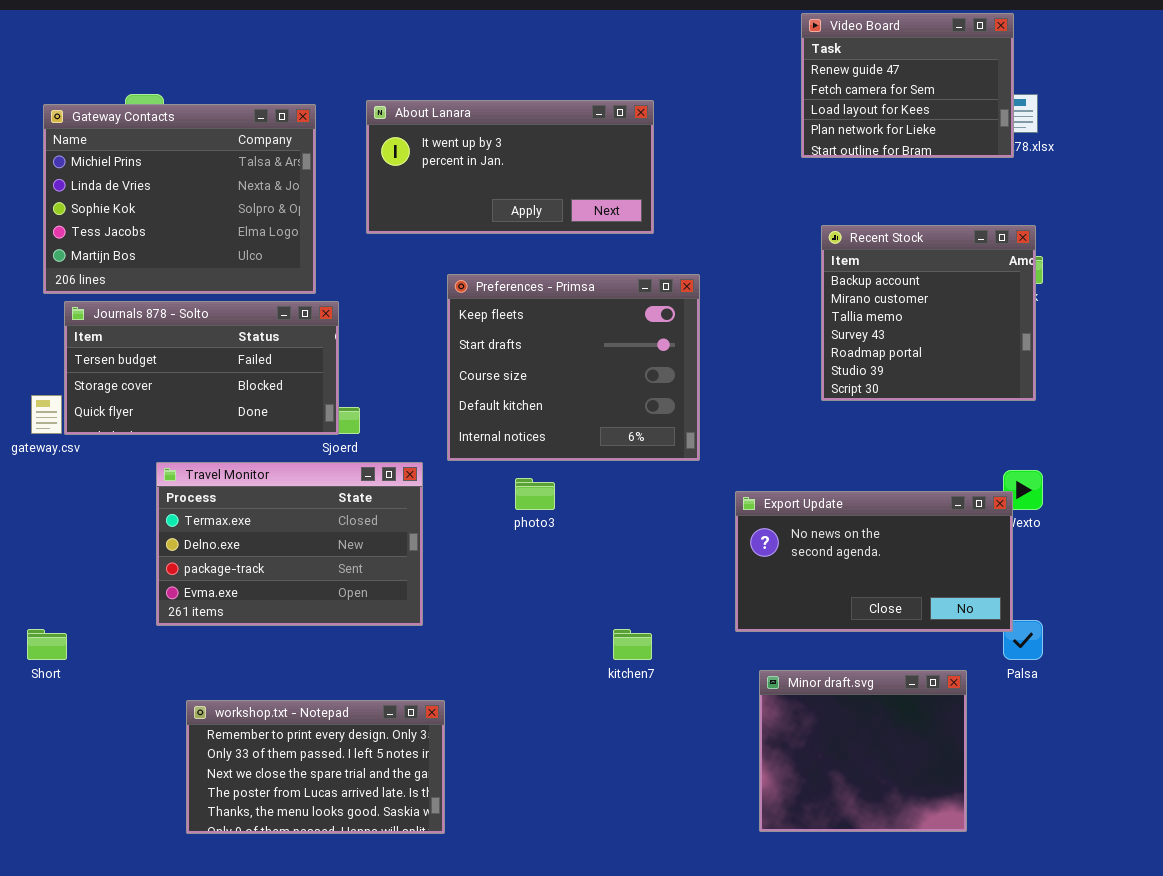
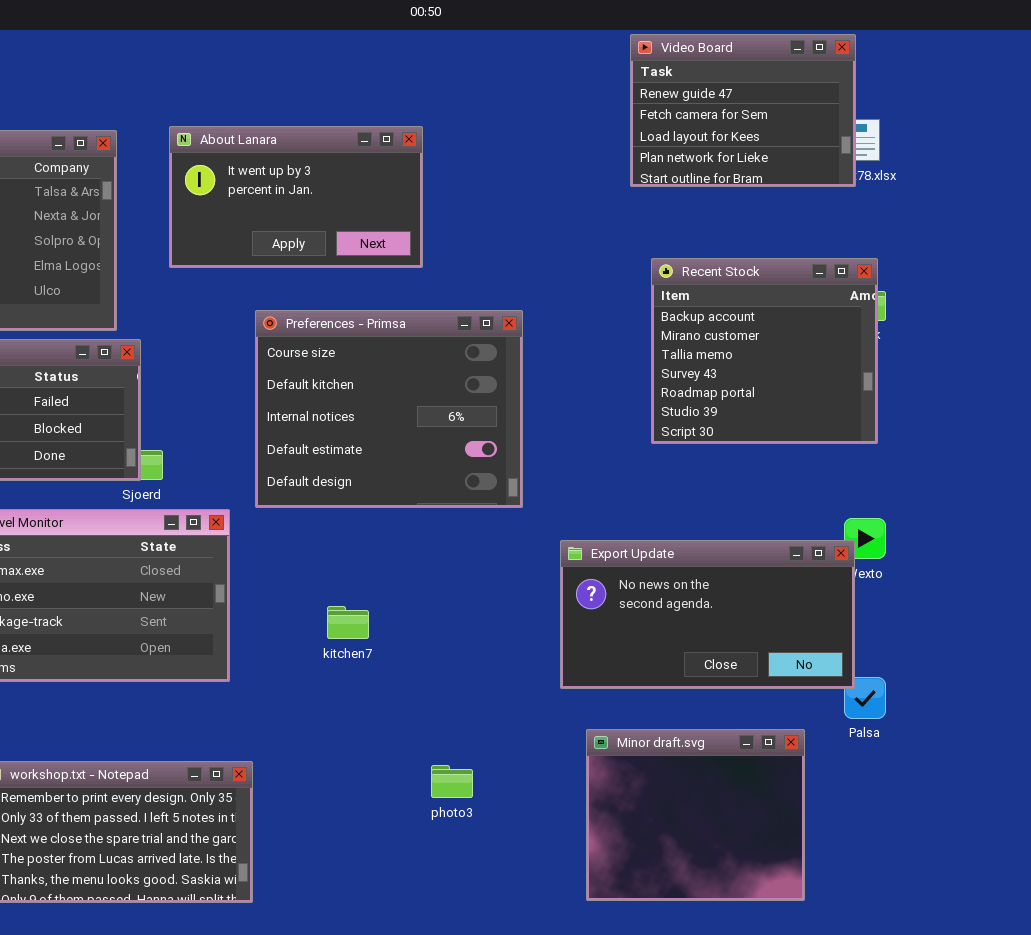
About Lanara: [366,100,654,234] -> [169,126,423,268], resized
Preferences - Primsa: [447,274,700,461] -> [255,310,523,508], scrolled down 2 rows
photo3: [515,478,555,510] -> [431,765,473,798], moved
kitchen7: [613,629,652,660] -> [327,606,369,639], moved

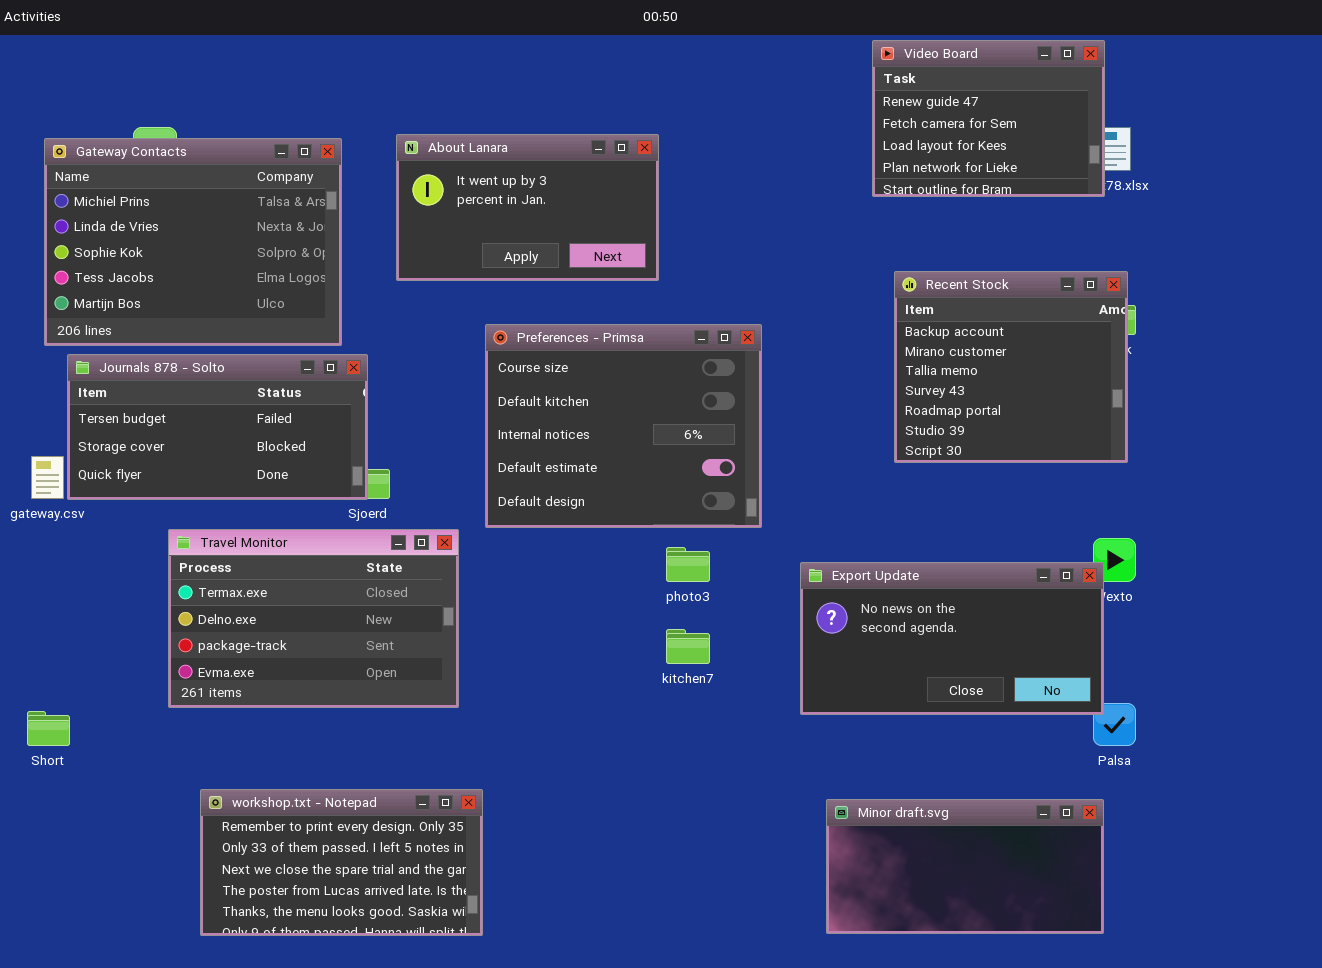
kitchen7: [327,606,369,639] -> [666,629,710,664], moved
Minor draft.svg: [586,729,805,901] -> [826,799,1104,934], resized
photo3: [431,765,473,798] -> [666,547,710,582], moved

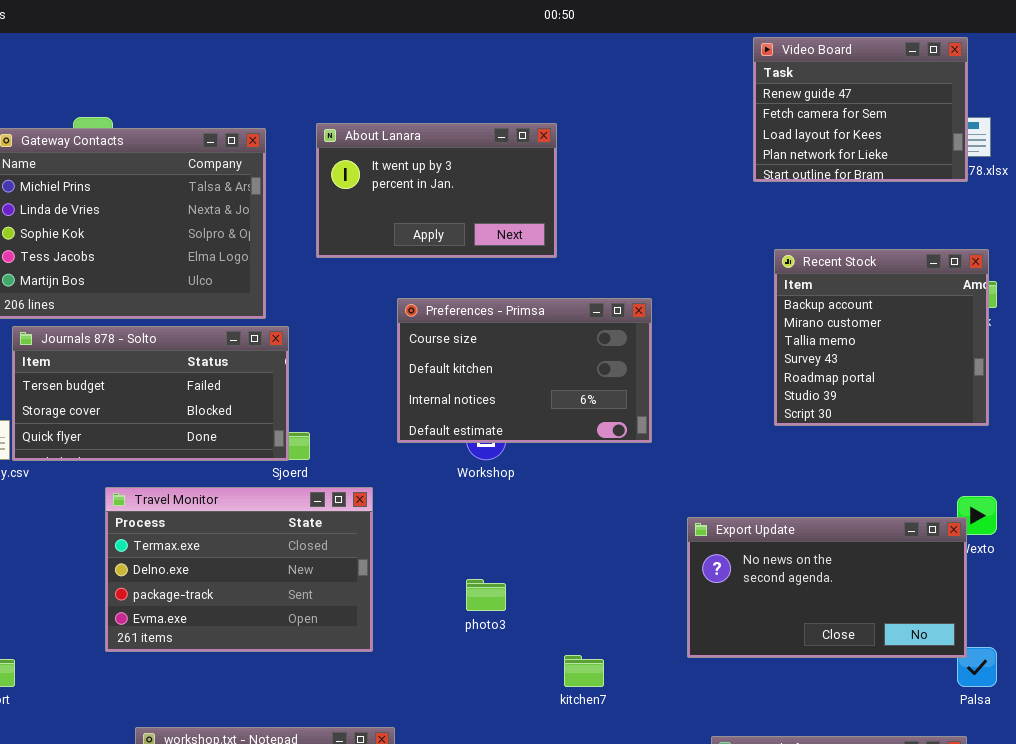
Preferences - Primsa: [485,324,762,528] -> [397,298,652,443], resized
photo3: [666,547,710,582] -> [466,579,506,611], moved
kitchen7: [666,629,710,664] -> [564,655,604,687], moved

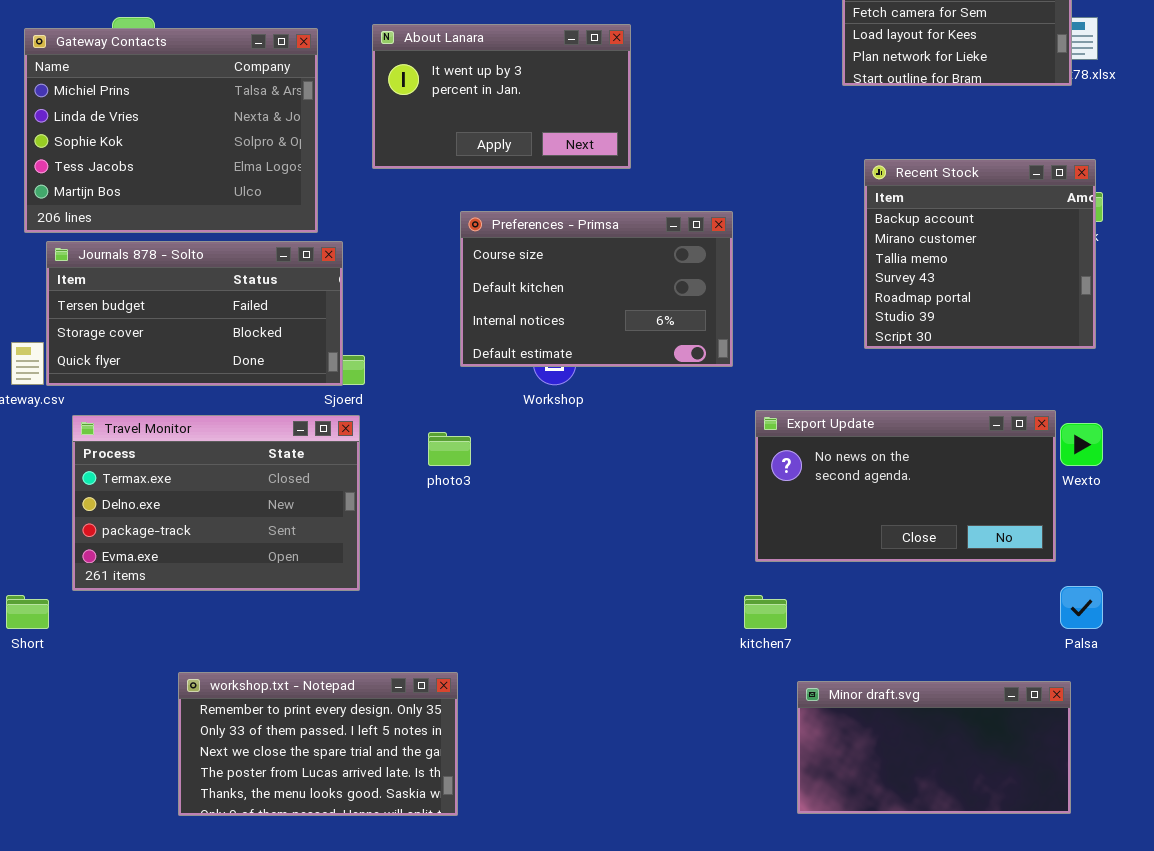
Travel Monitor: [105,487,373,652] -> [72,415,360,591], moved
Export Update: [687,517,967,658] -> [755,410,1056,562], moved
photo3: [466,579,506,611] -> [428,432,471,466], moved
kitchen7: [564,655,604,687] -> [744,595,787,629], moved

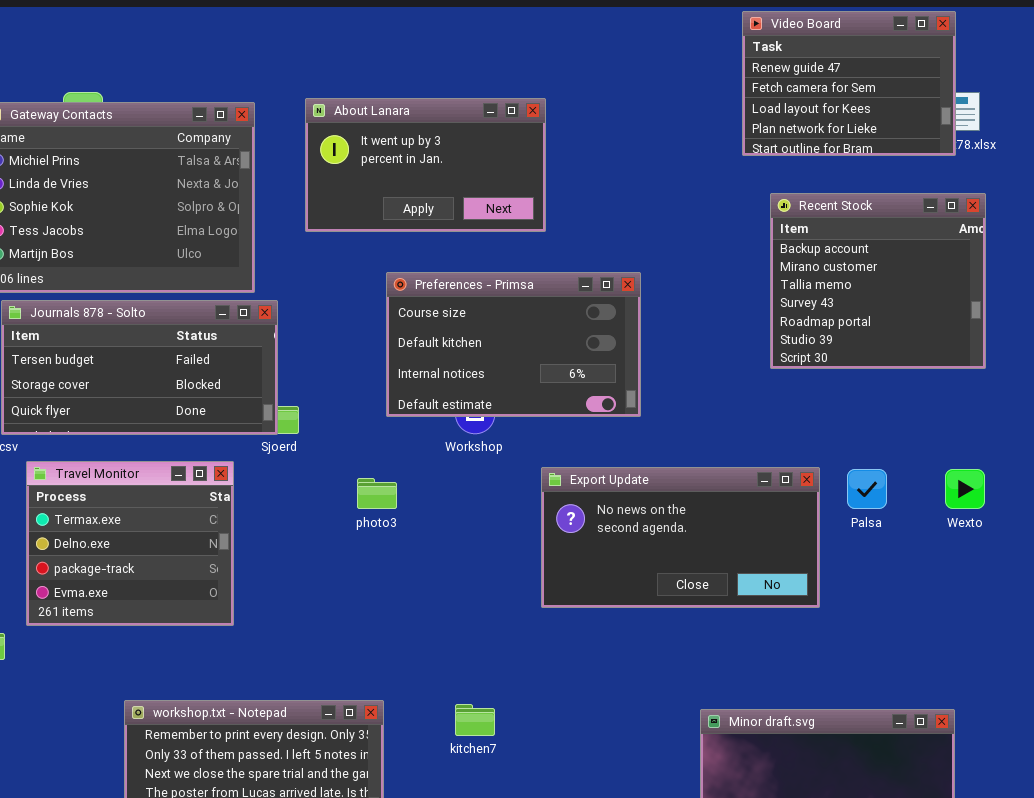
Recent Stock: [864,159,1096,349] -> [770,193,986,369], moved
Export Update: [755,410,1056,562] -> [541,467,820,608], moved
Travel Monitor: [72,415,360,591] -> [26,461,234,626], resized
Palsa: [1060,586,1103,629] -> [847,469,887,509], moved
kitchen7: [744,595,787,629] -> [455,704,495,736], moved

